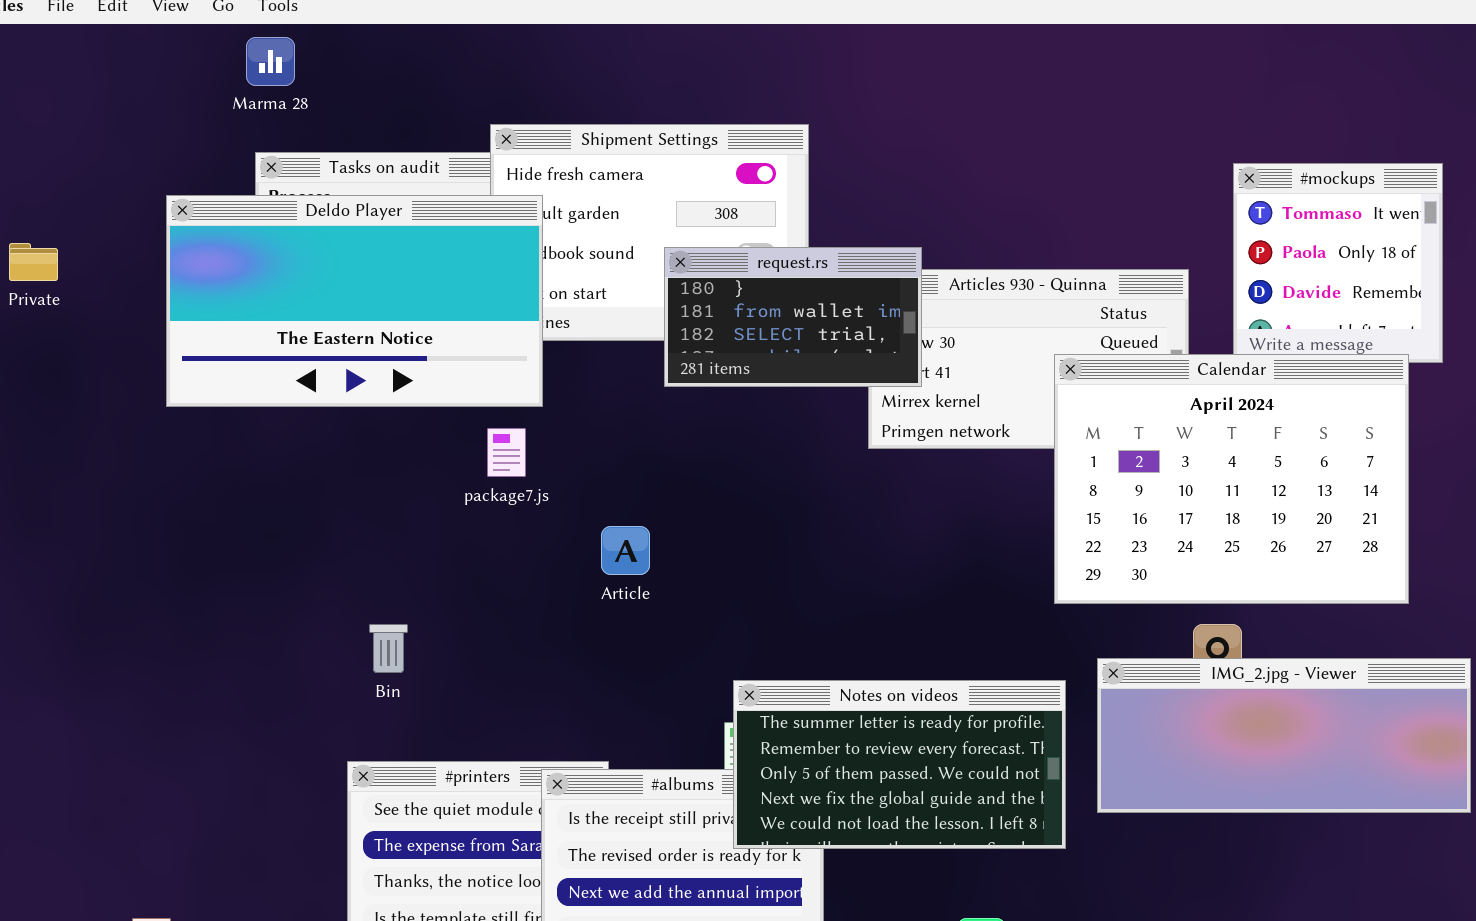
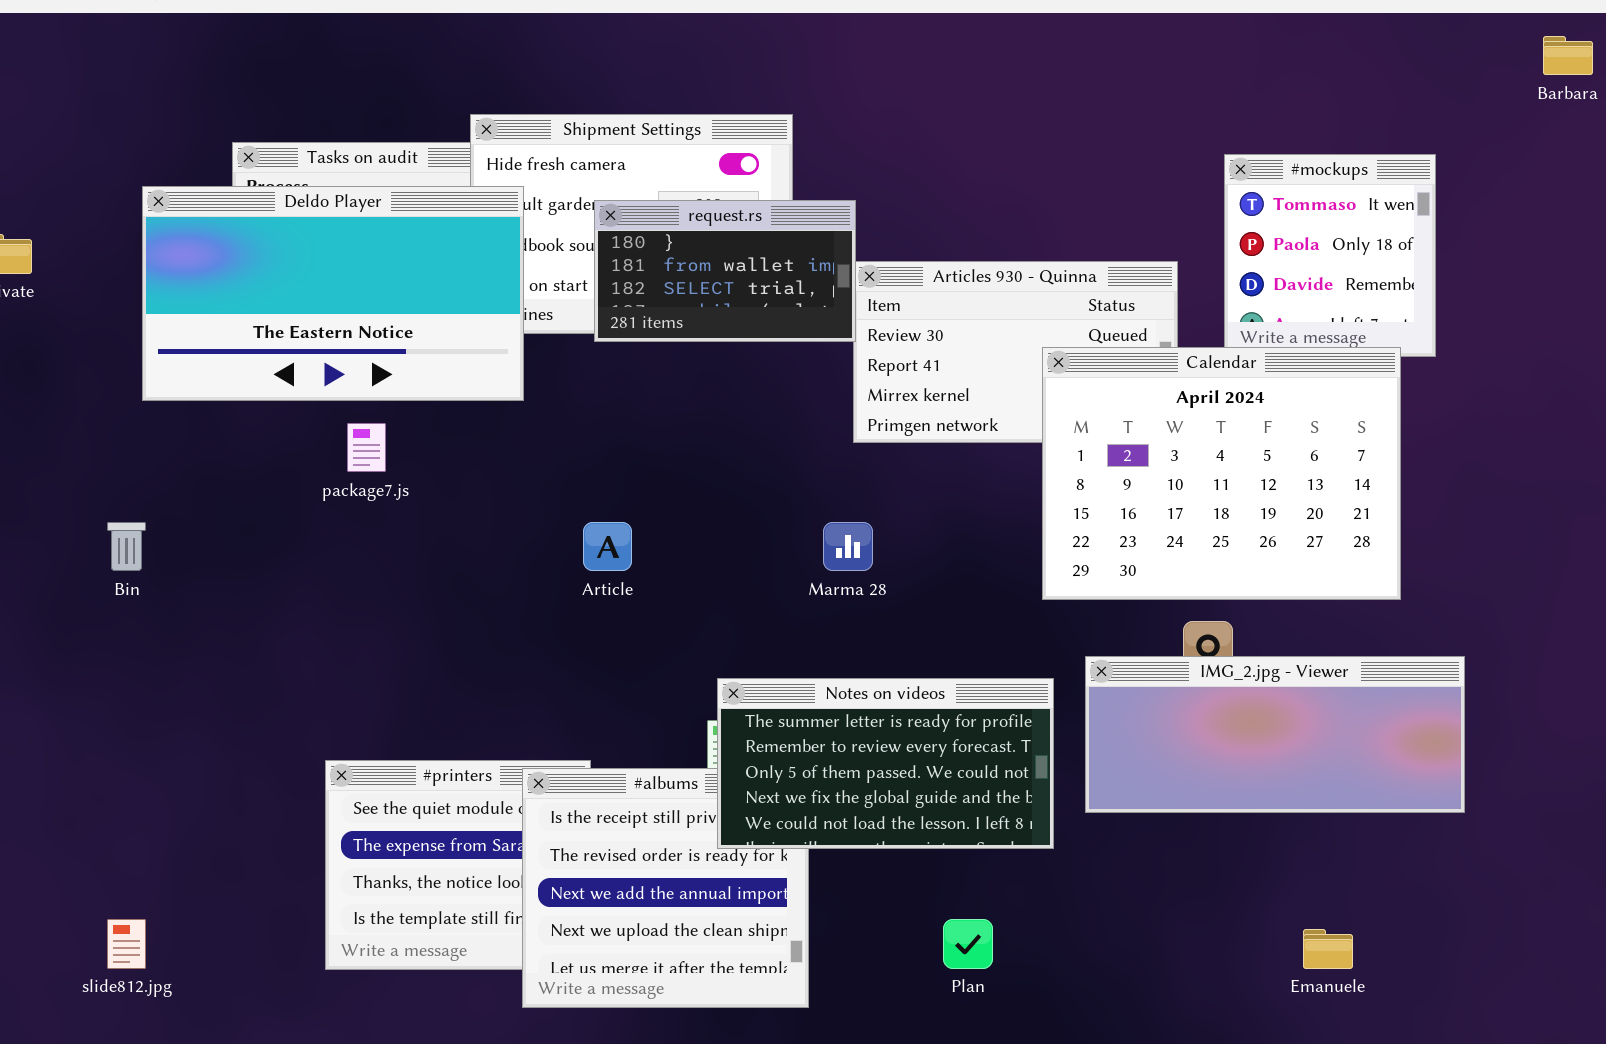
Marma 28: [246,37,295,86] -> [823,522,873,571], moved
request.rs: [664,247,922,387] -> [594,200,856,342], moved
package7.js: [487,428,526,477] -> [347,423,386,472], moved
Bin: [369,624,408,673] -> [107,522,146,571], moved

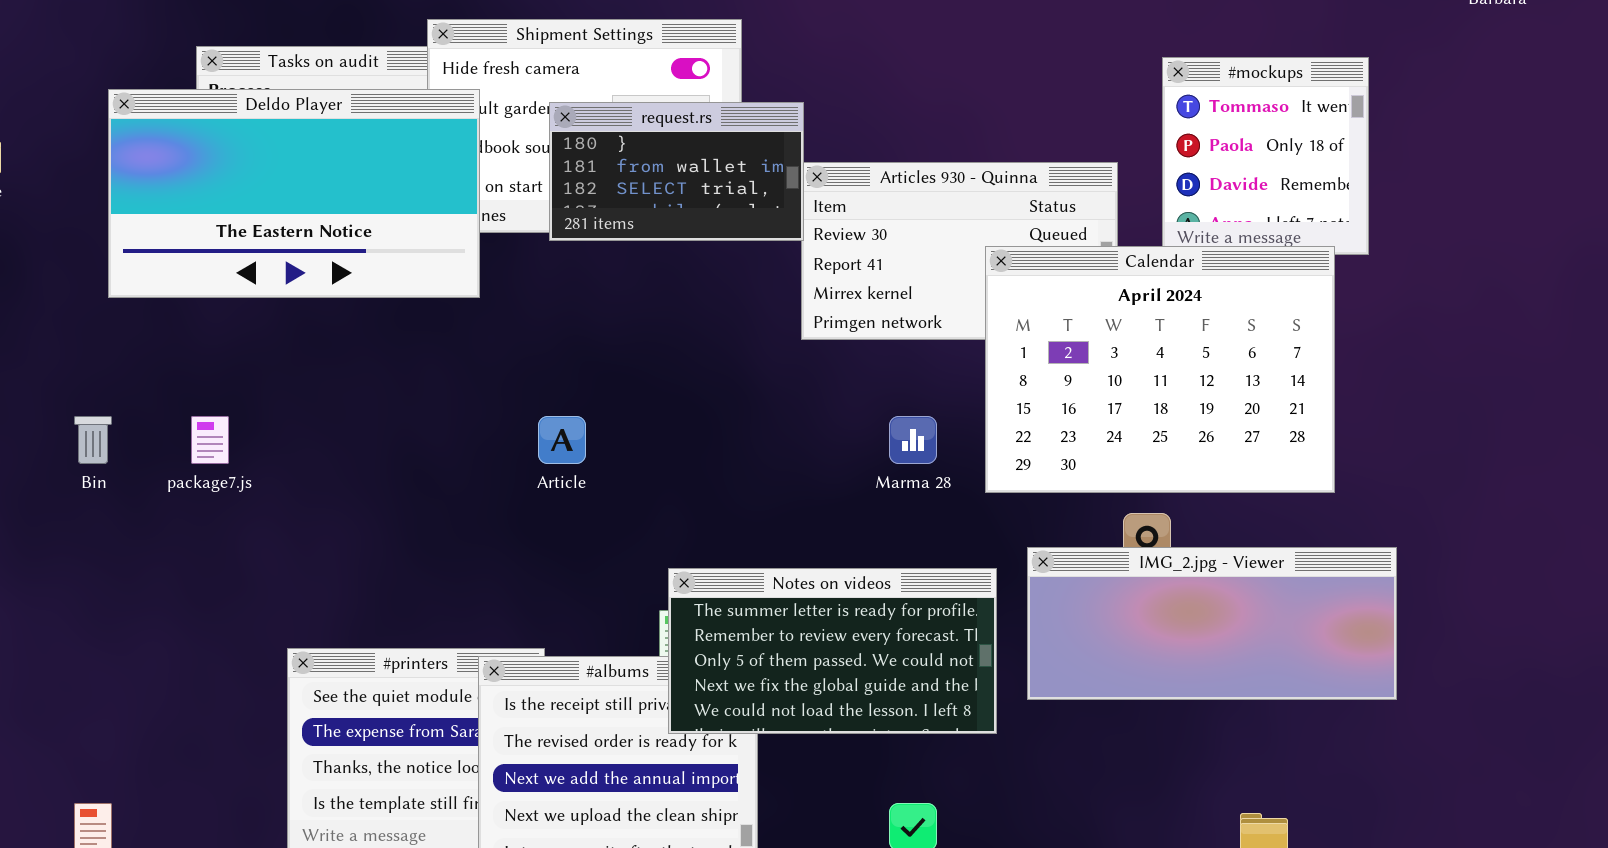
package7.js: [347,423,386,472] -> [191,416,229,464], moved
Marma 28: [823,522,873,571] -> [889,416,937,464], moved

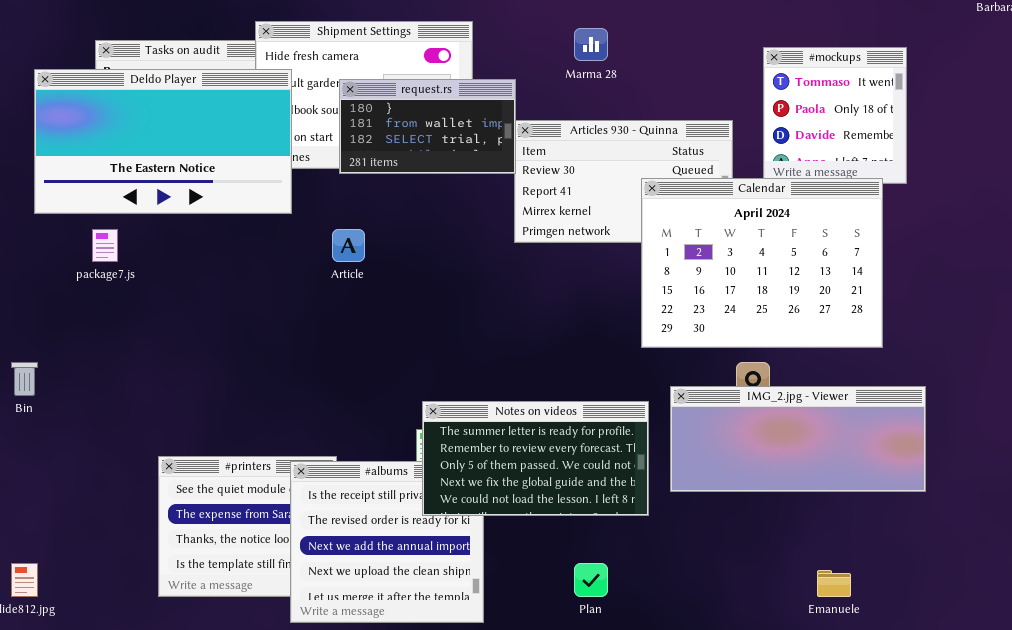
Bin: [74,416,112,464] -> [11,362,38,396], moved
package7.js: [191,416,229,464] -> [92,229,118,262], moved
Article: [538,416,586,464] -> [332,229,365,262], moved
Marma 28: [889,416,937,464] -> [574,28,608,61], moved

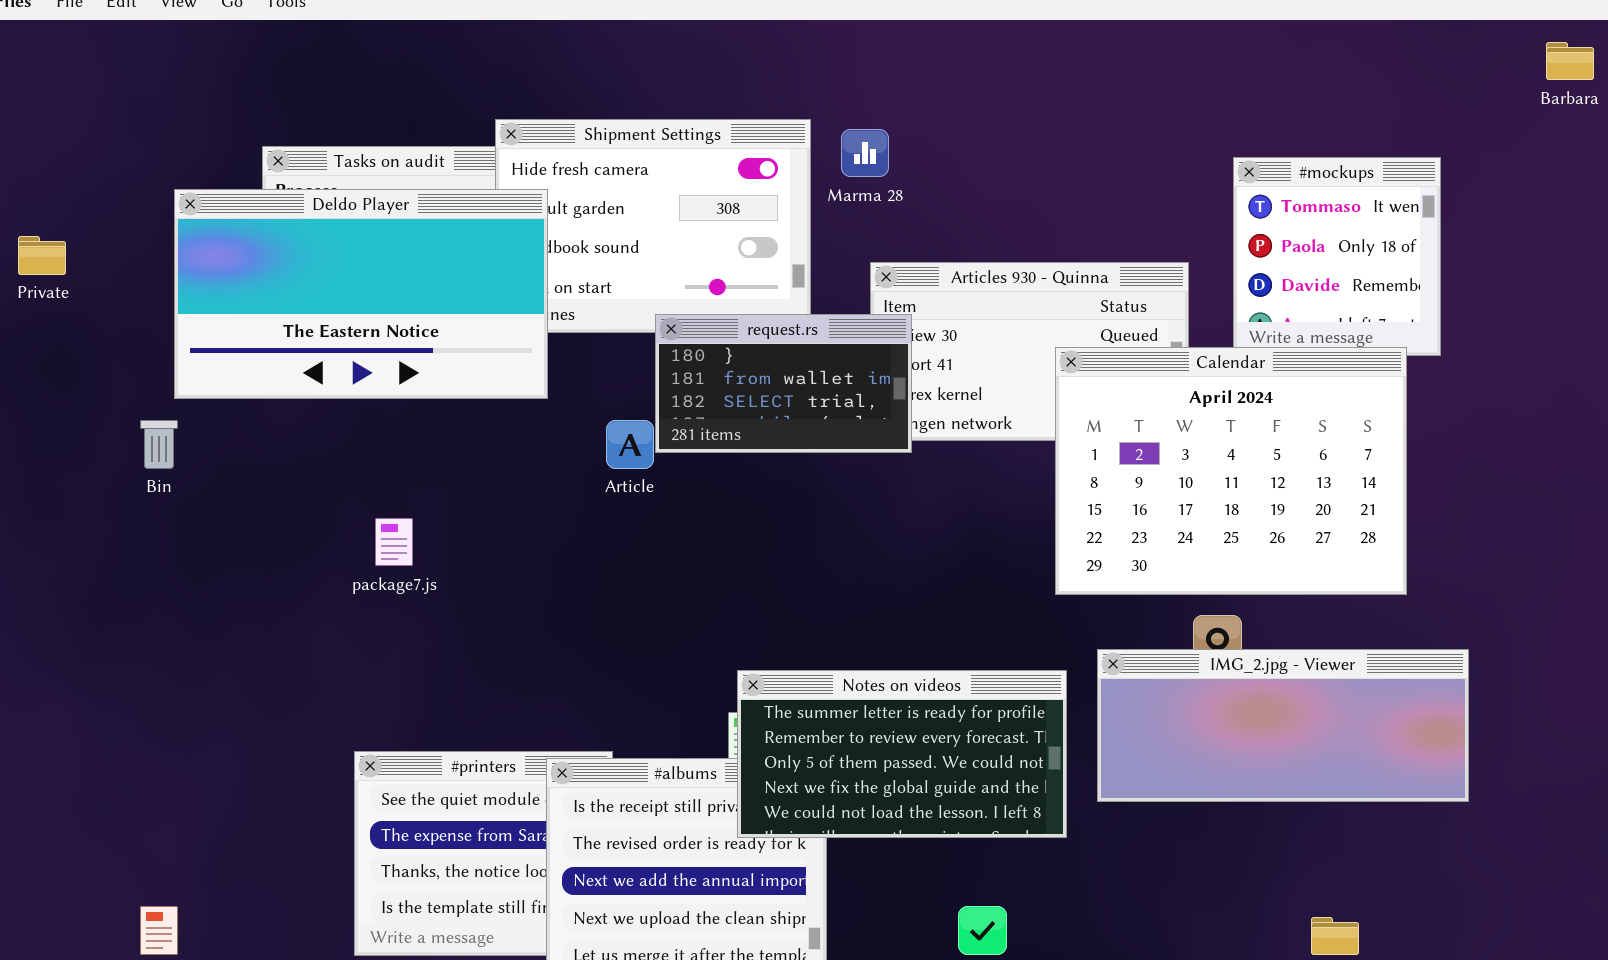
Marma 28: [574,28,608,61] -> [841,129,889,177], moved
request.rs: [339,79,516,174] -> [655,314,912,453], moved
package7.js: [92,229,118,262] -> [375,518,413,566], moved
Bin: [11,362,38,396] -> [140,420,178,469], moved

